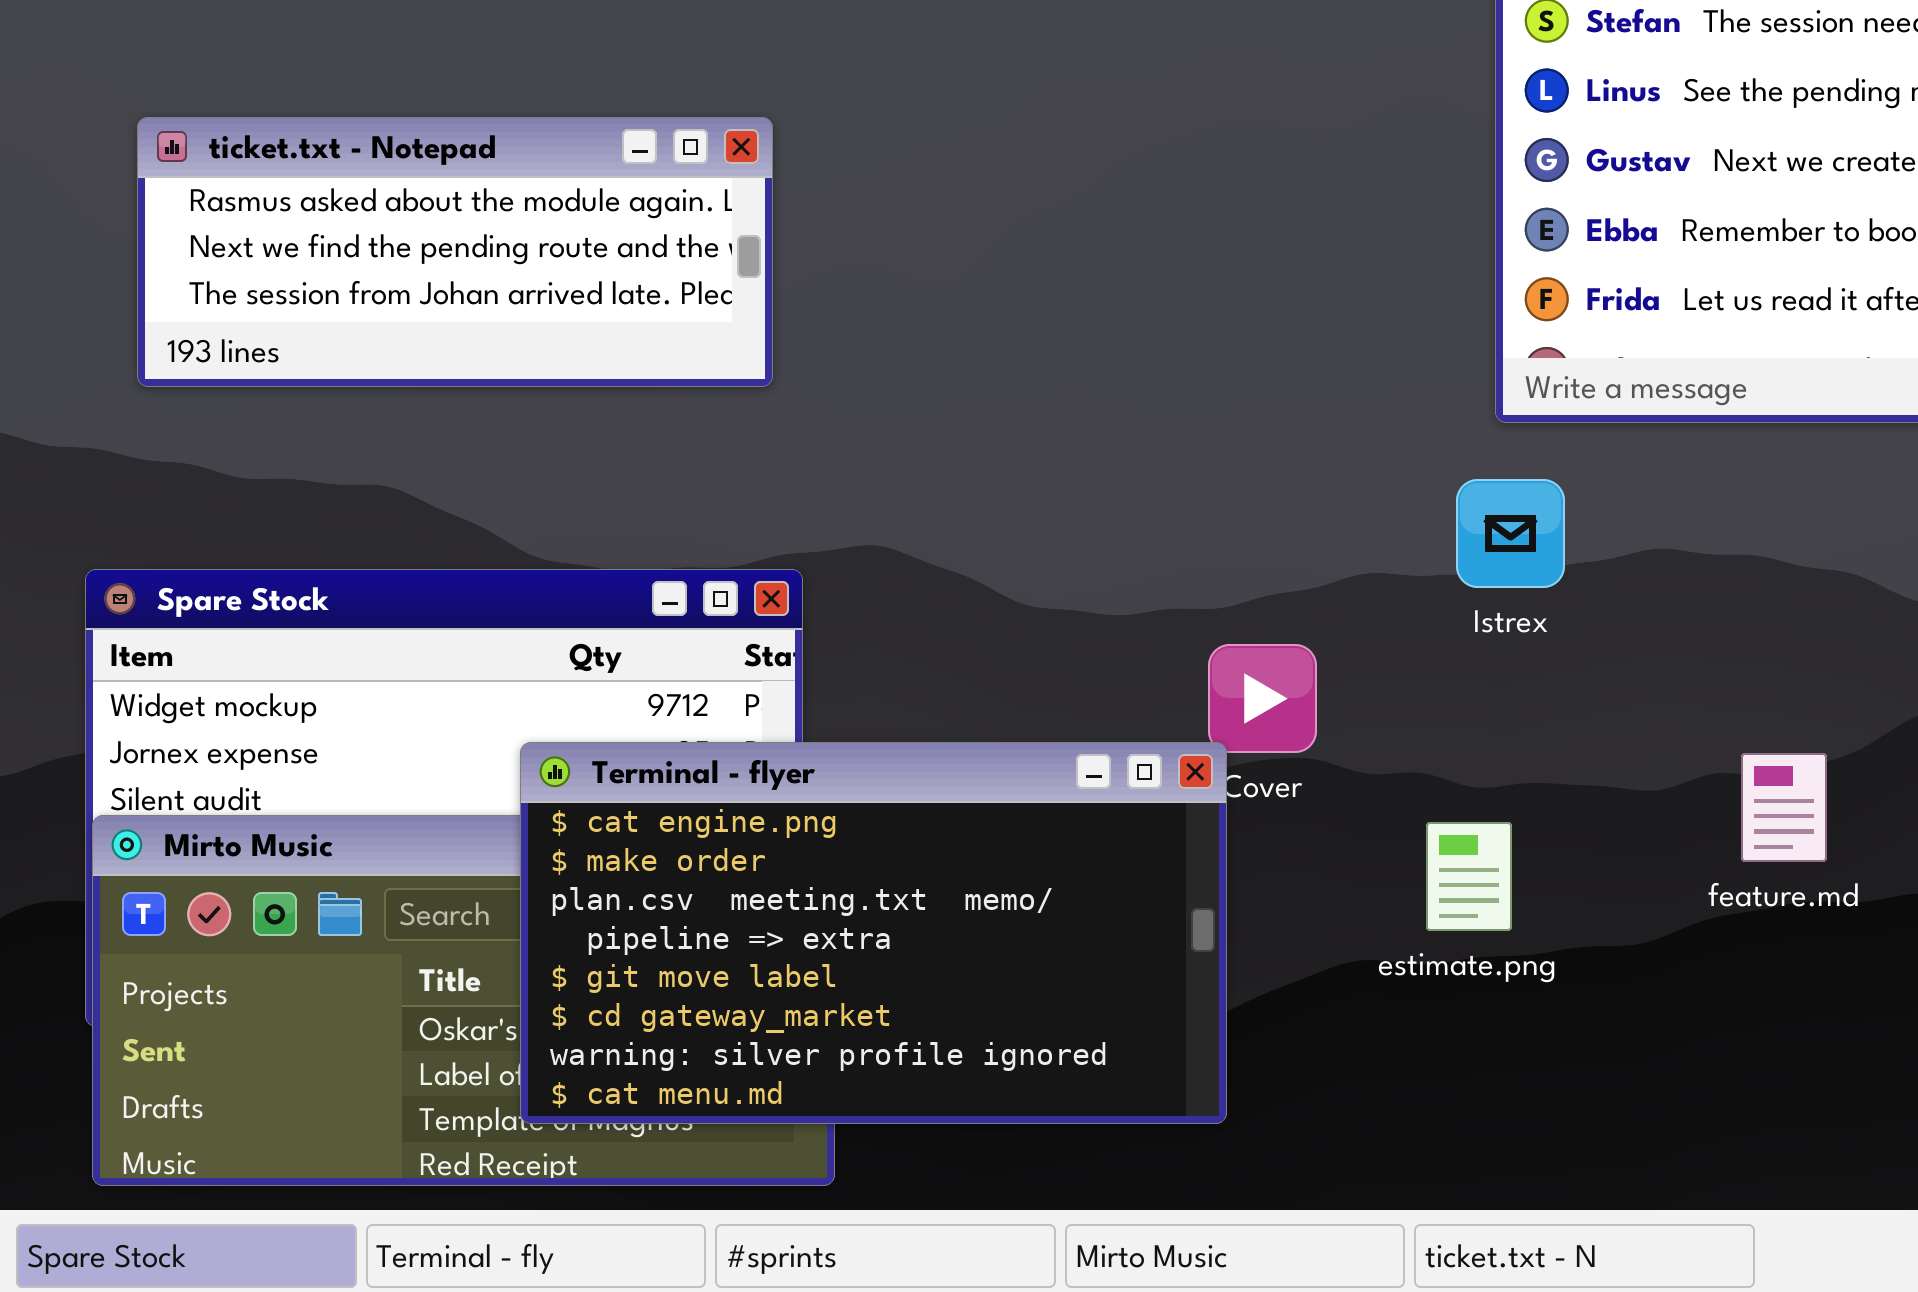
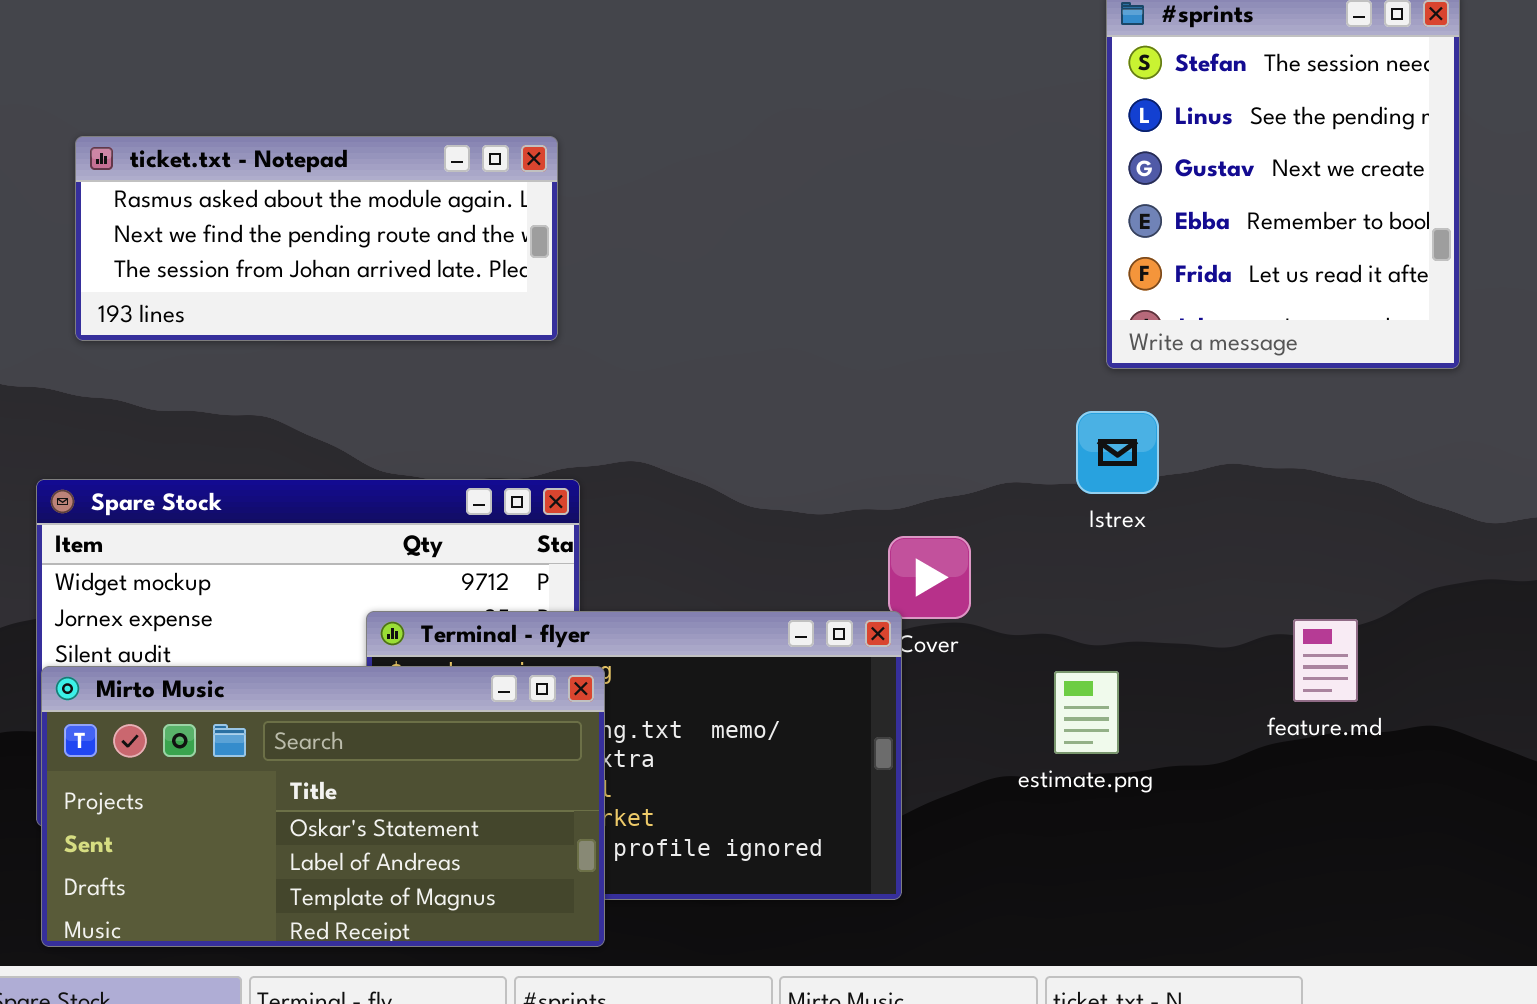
Mirto Music: [92,815,835,1186] -> [41,666,605,947], raised

